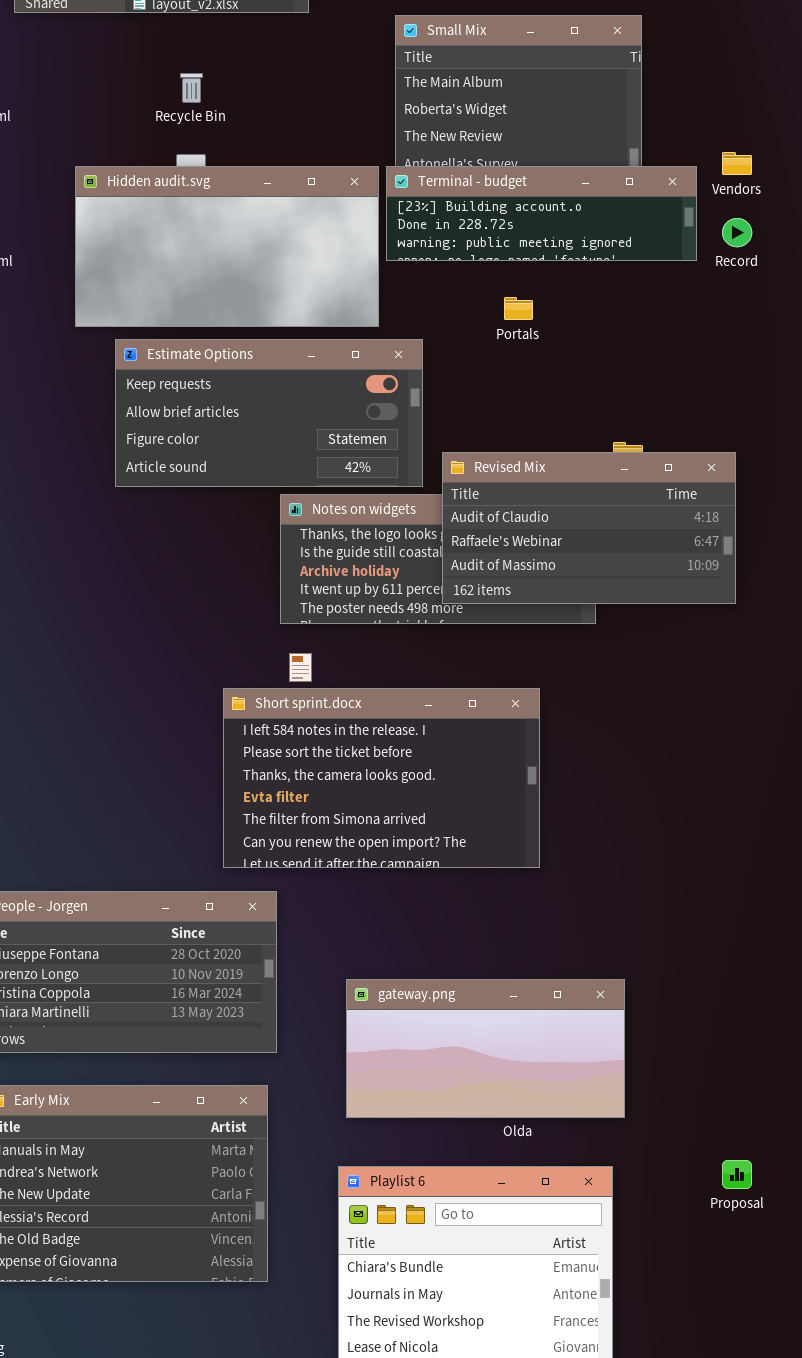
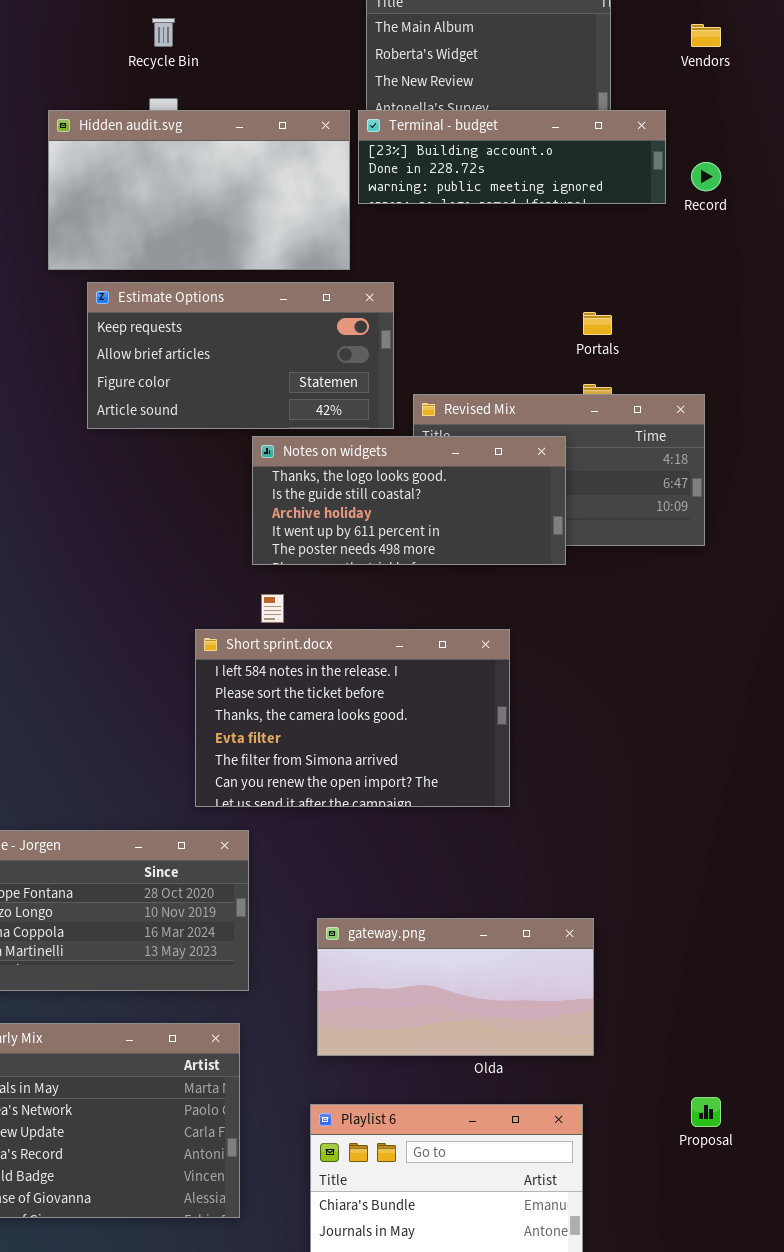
Vendors: [722,152,752,175] -> [691,24,721,47], moved
Portals: [504,297,533,320] -> [583,312,612,335], moved
Notes on widgets: [280,494,596,624] -> [252,436,566,565], raised

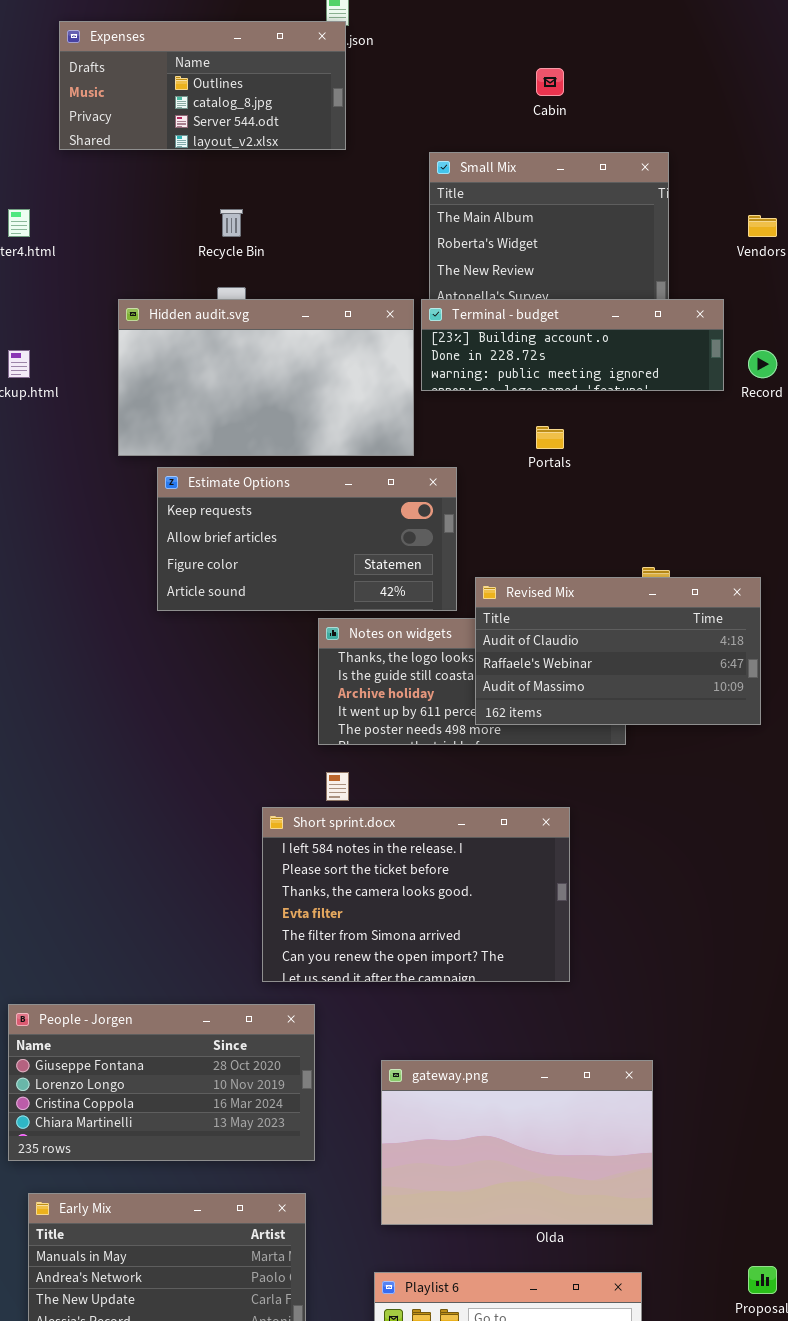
Portals: [583,312,612,335] -> [536,426,564,449], moved
Revised Mix: [413,394,705,546] -> [475,577,761,725], raised
gateway.png: [317,918,594,1056] -> [381,1060,653,1225], resized

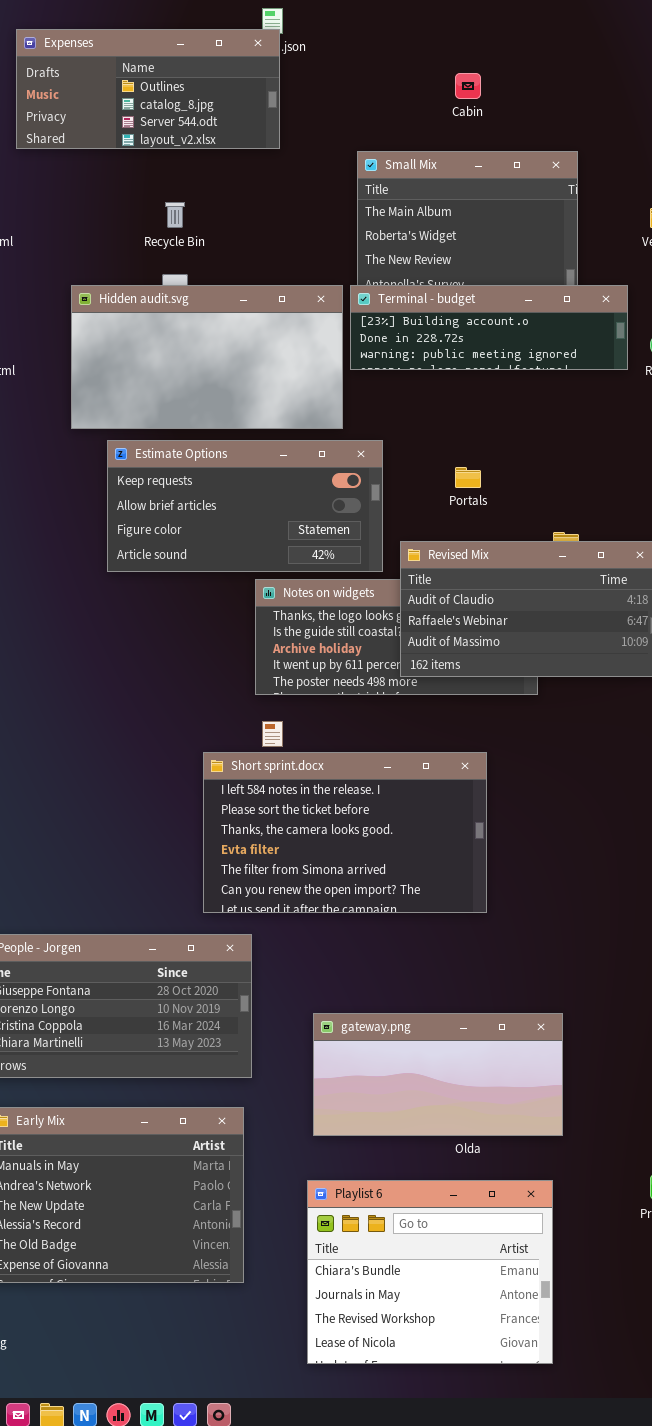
Portals: [536,426,564,449] -> [455,467,481,488], moved
gateway.png: [381,1060,653,1225] -> [313,1013,563,1136], resized

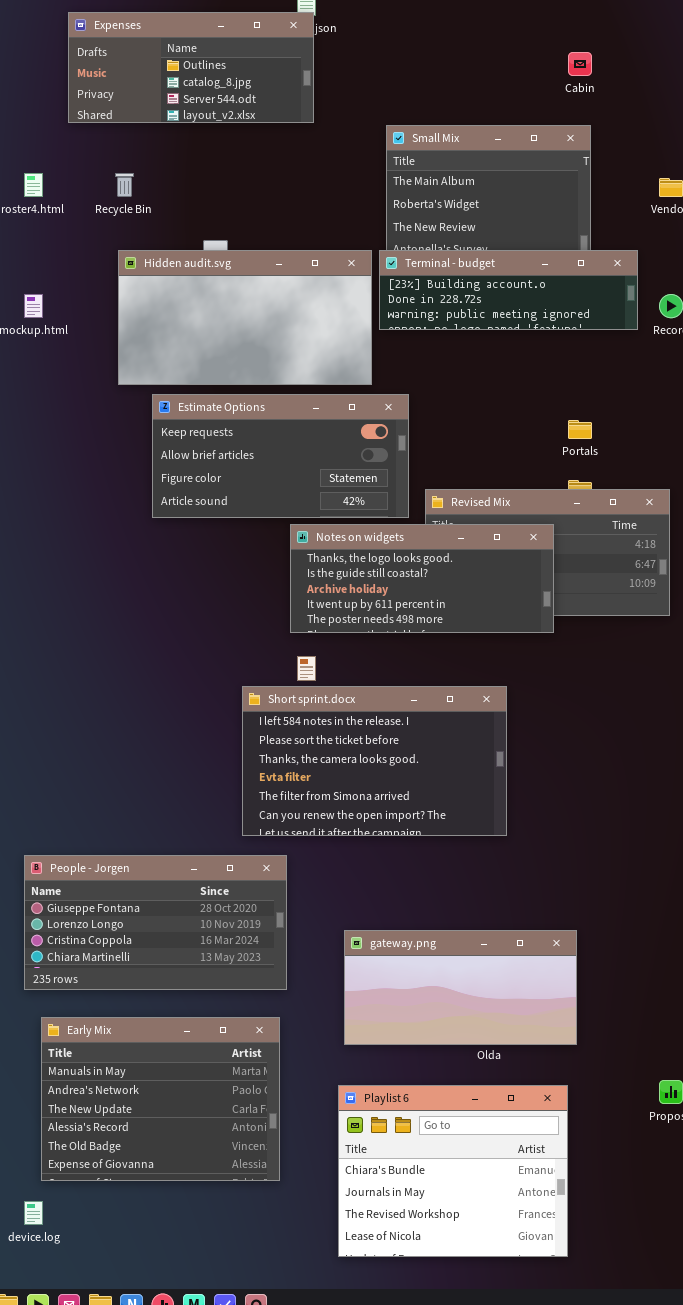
Cabin: [455,73,481,99] -> [568,52,592,76], moved
Recycle Bin: [165,202,185,228] -> [115,173,134,197], moved
Portals: [455,467,481,488] -> [568,420,592,439], moved
Notes on widgets: [255,579,538,695] -> [290,524,554,633], raised

